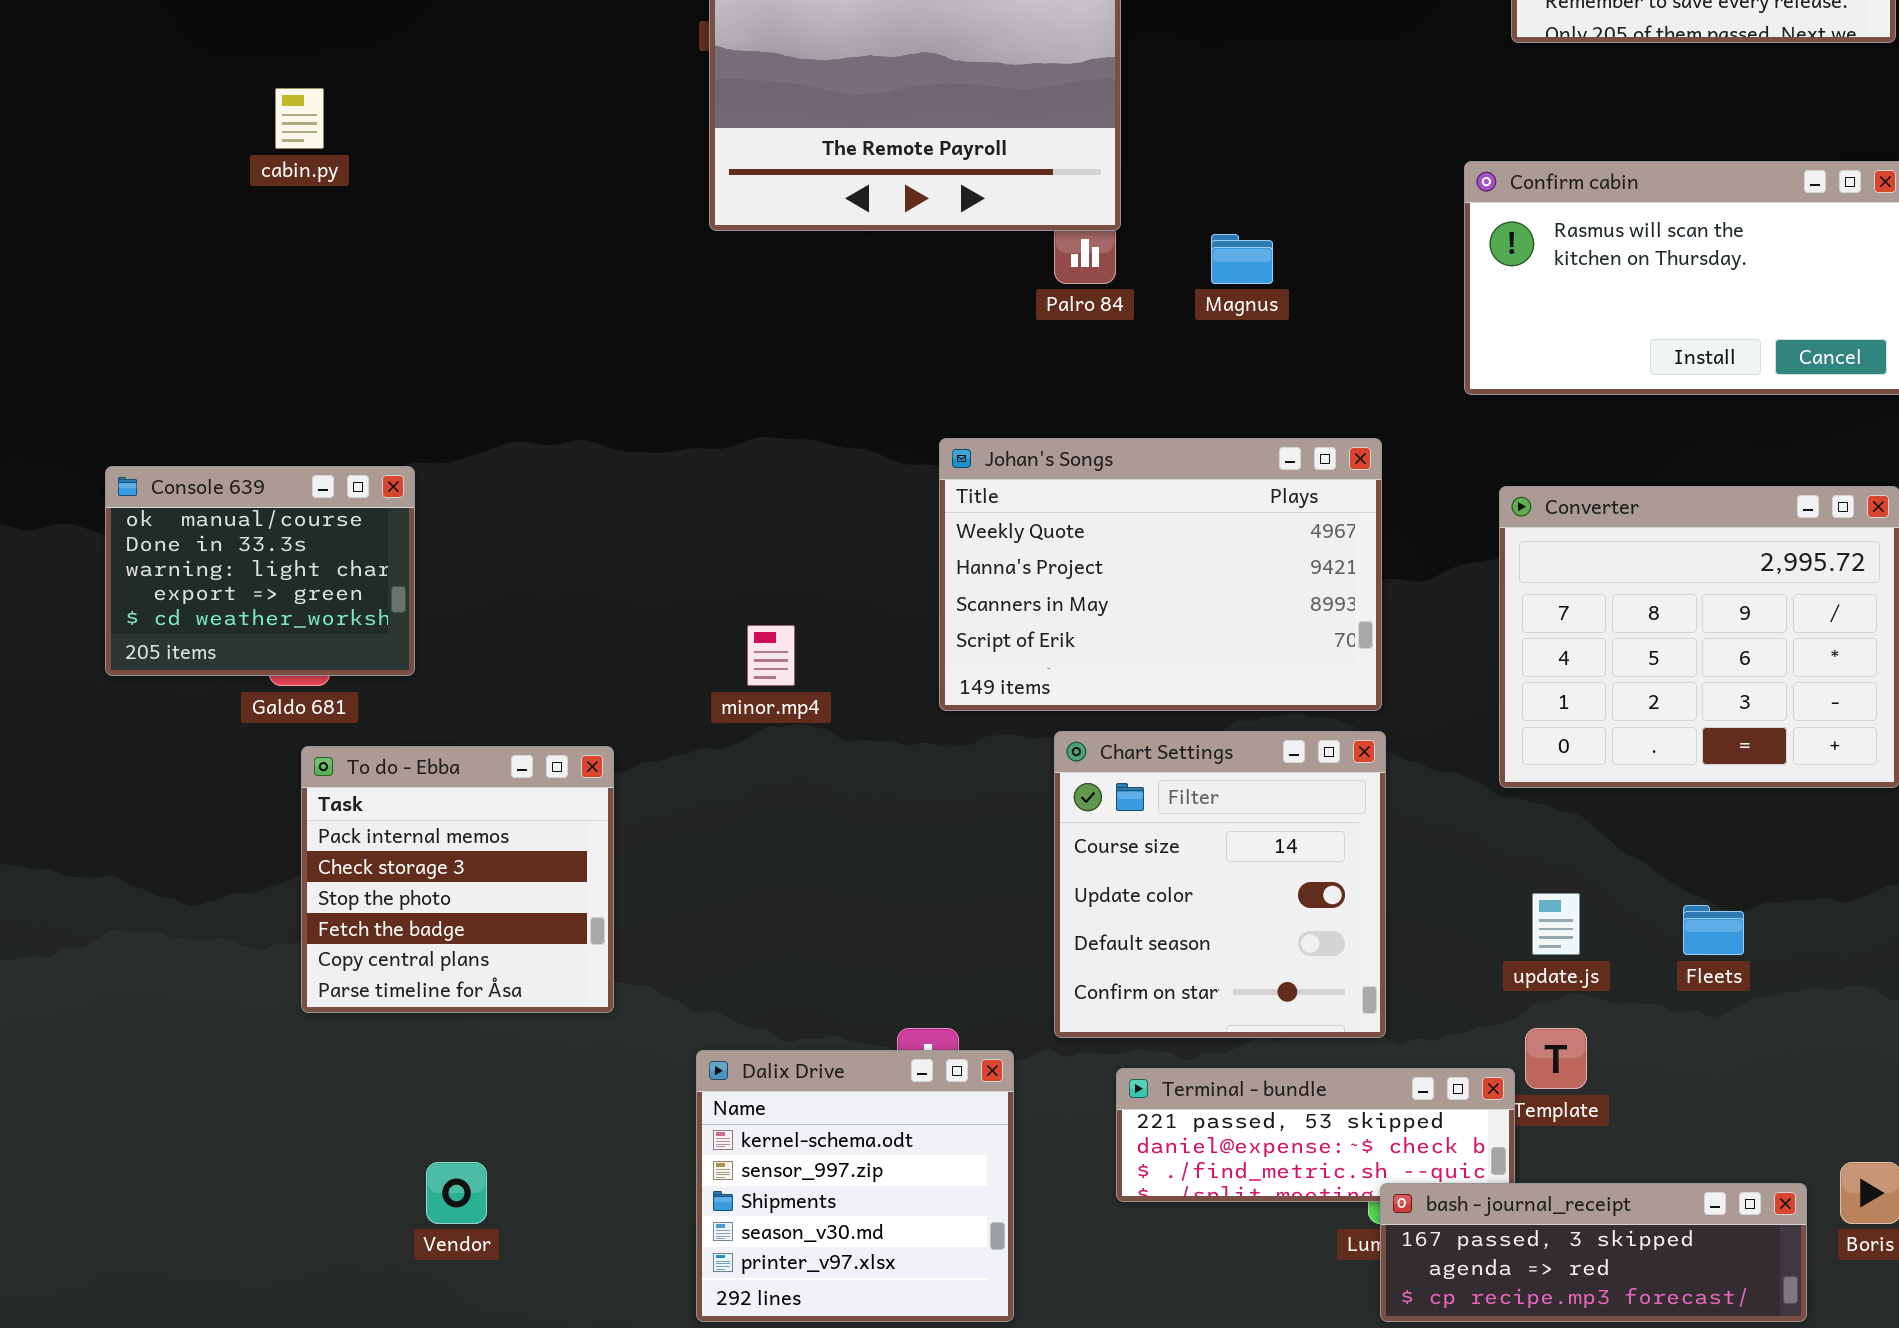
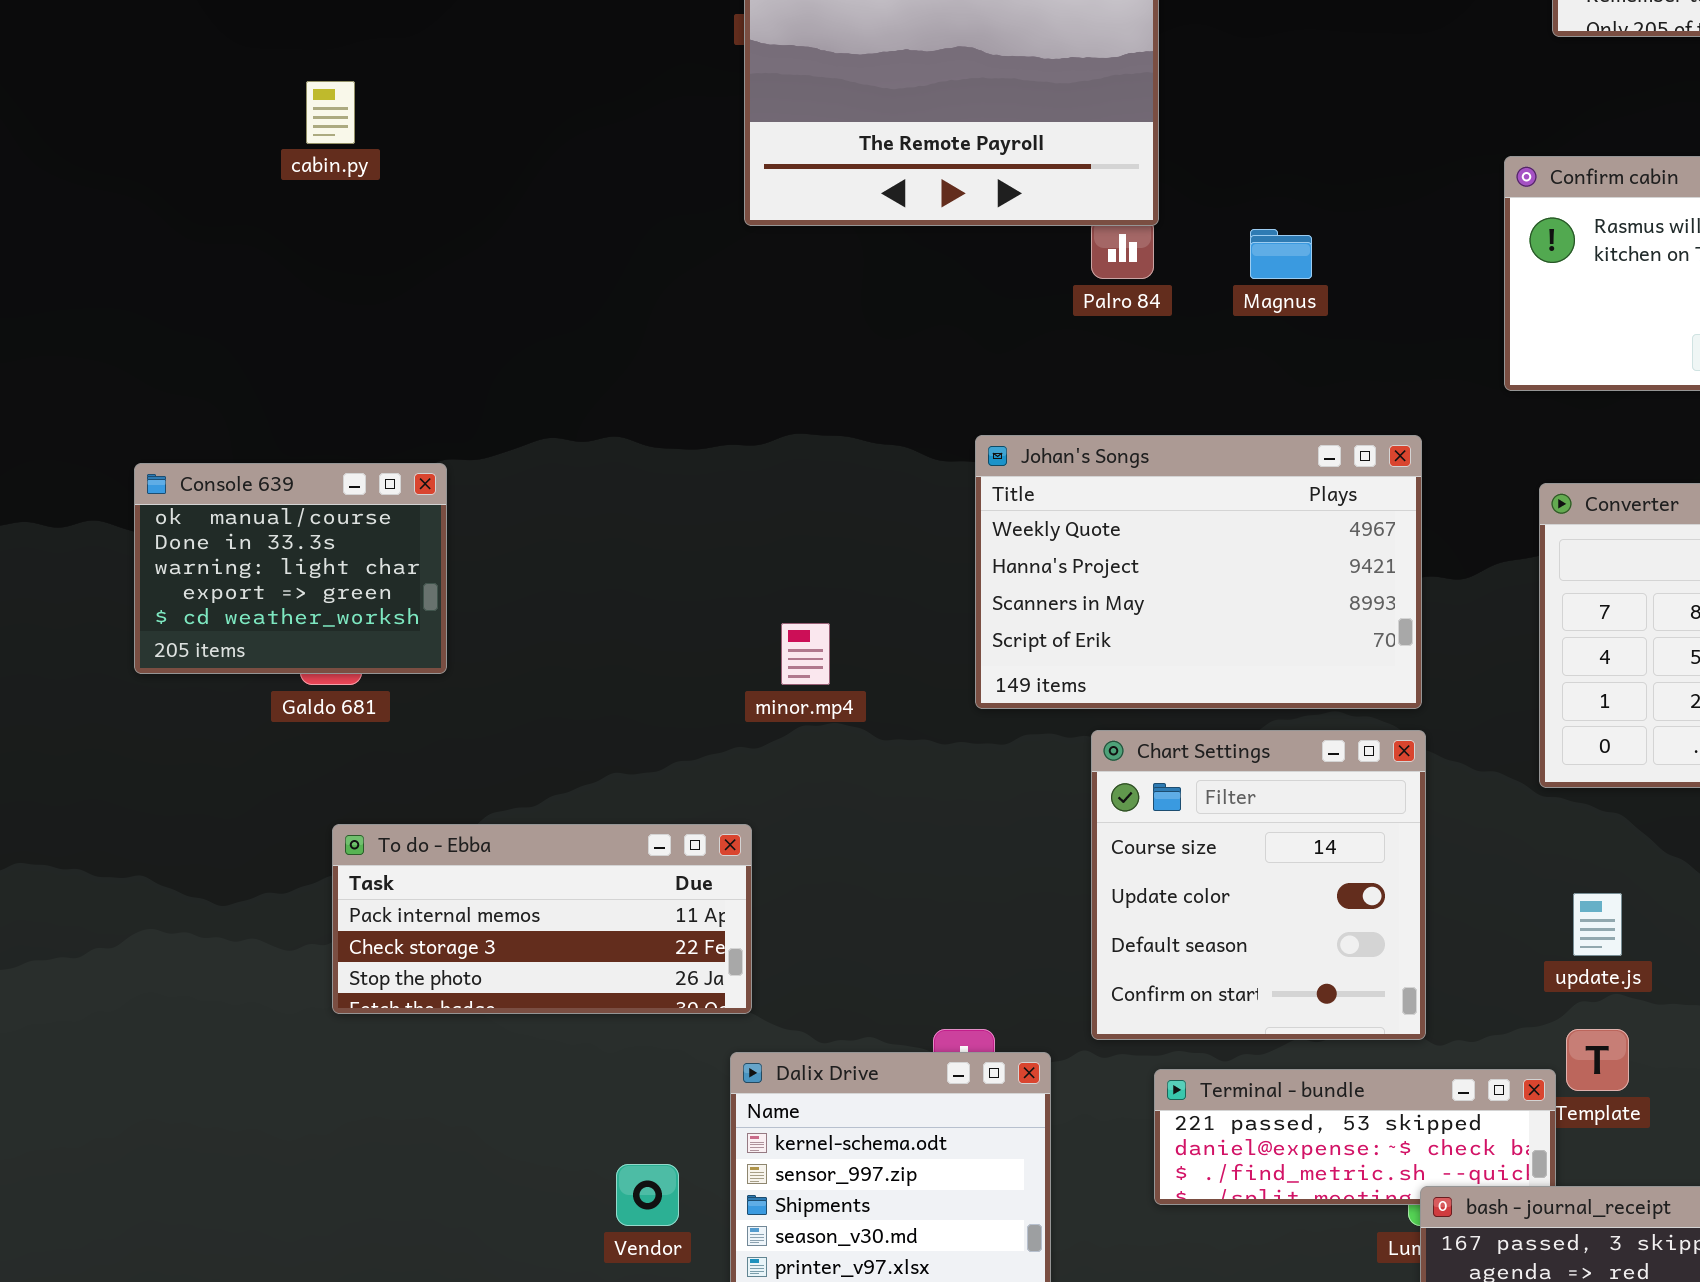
To do - Ebba: [301,746,614,1013] -> [332,824,752,1014], resized
Vendor: [426,1162,487,1224] -> [616,1164,679,1226], moved

